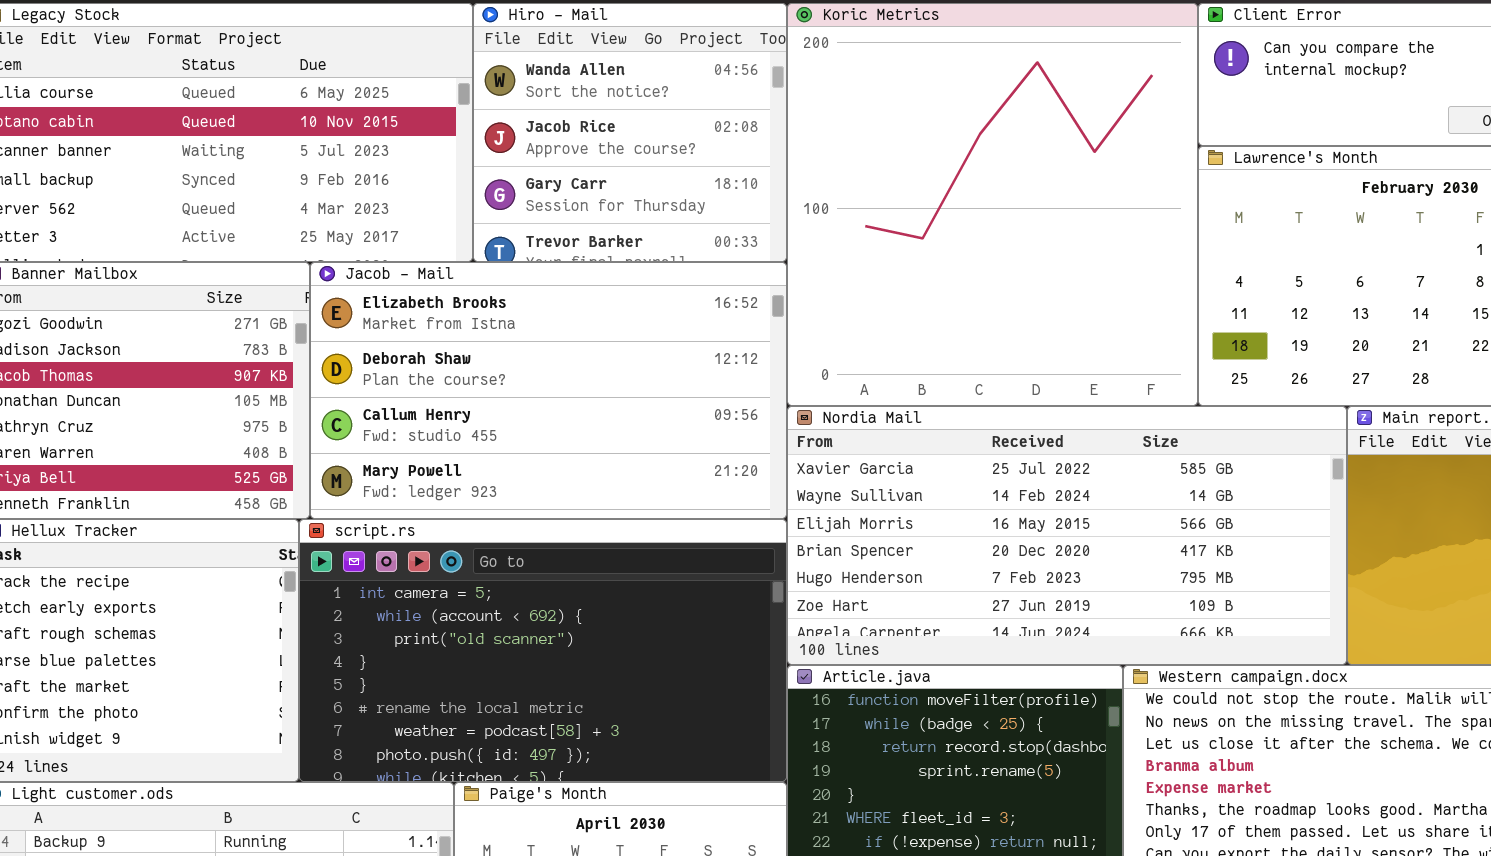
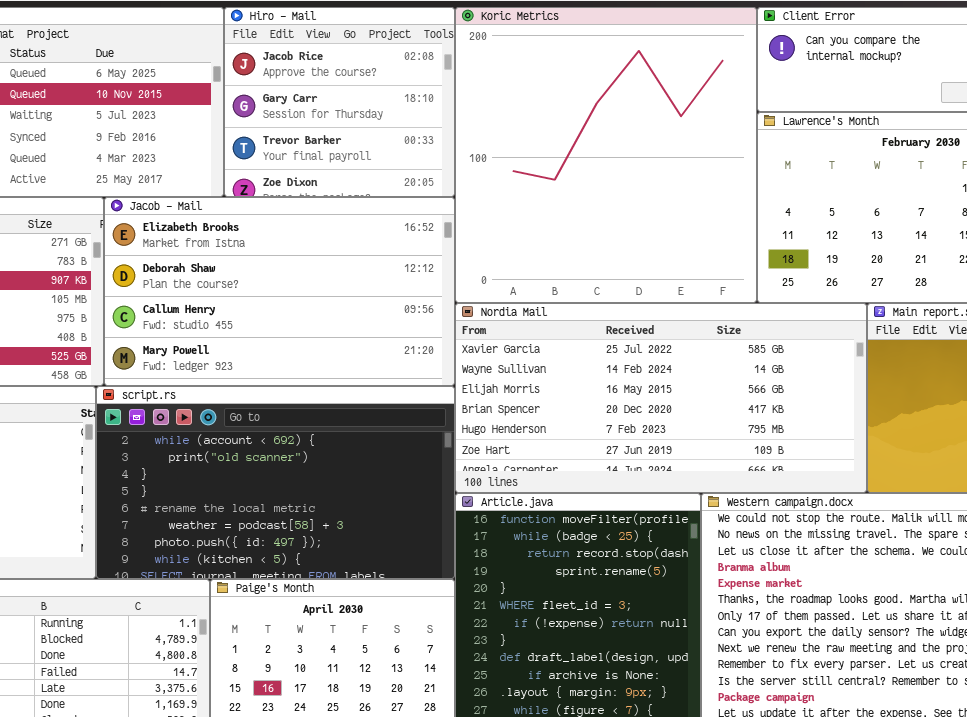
Hiro - Mail: [473,3,787,262] -> [224,7,455,197], scrolled down 1 row
script.rs: [299,519,787,782] -> [96,386,455,579], scrolled down 1 row

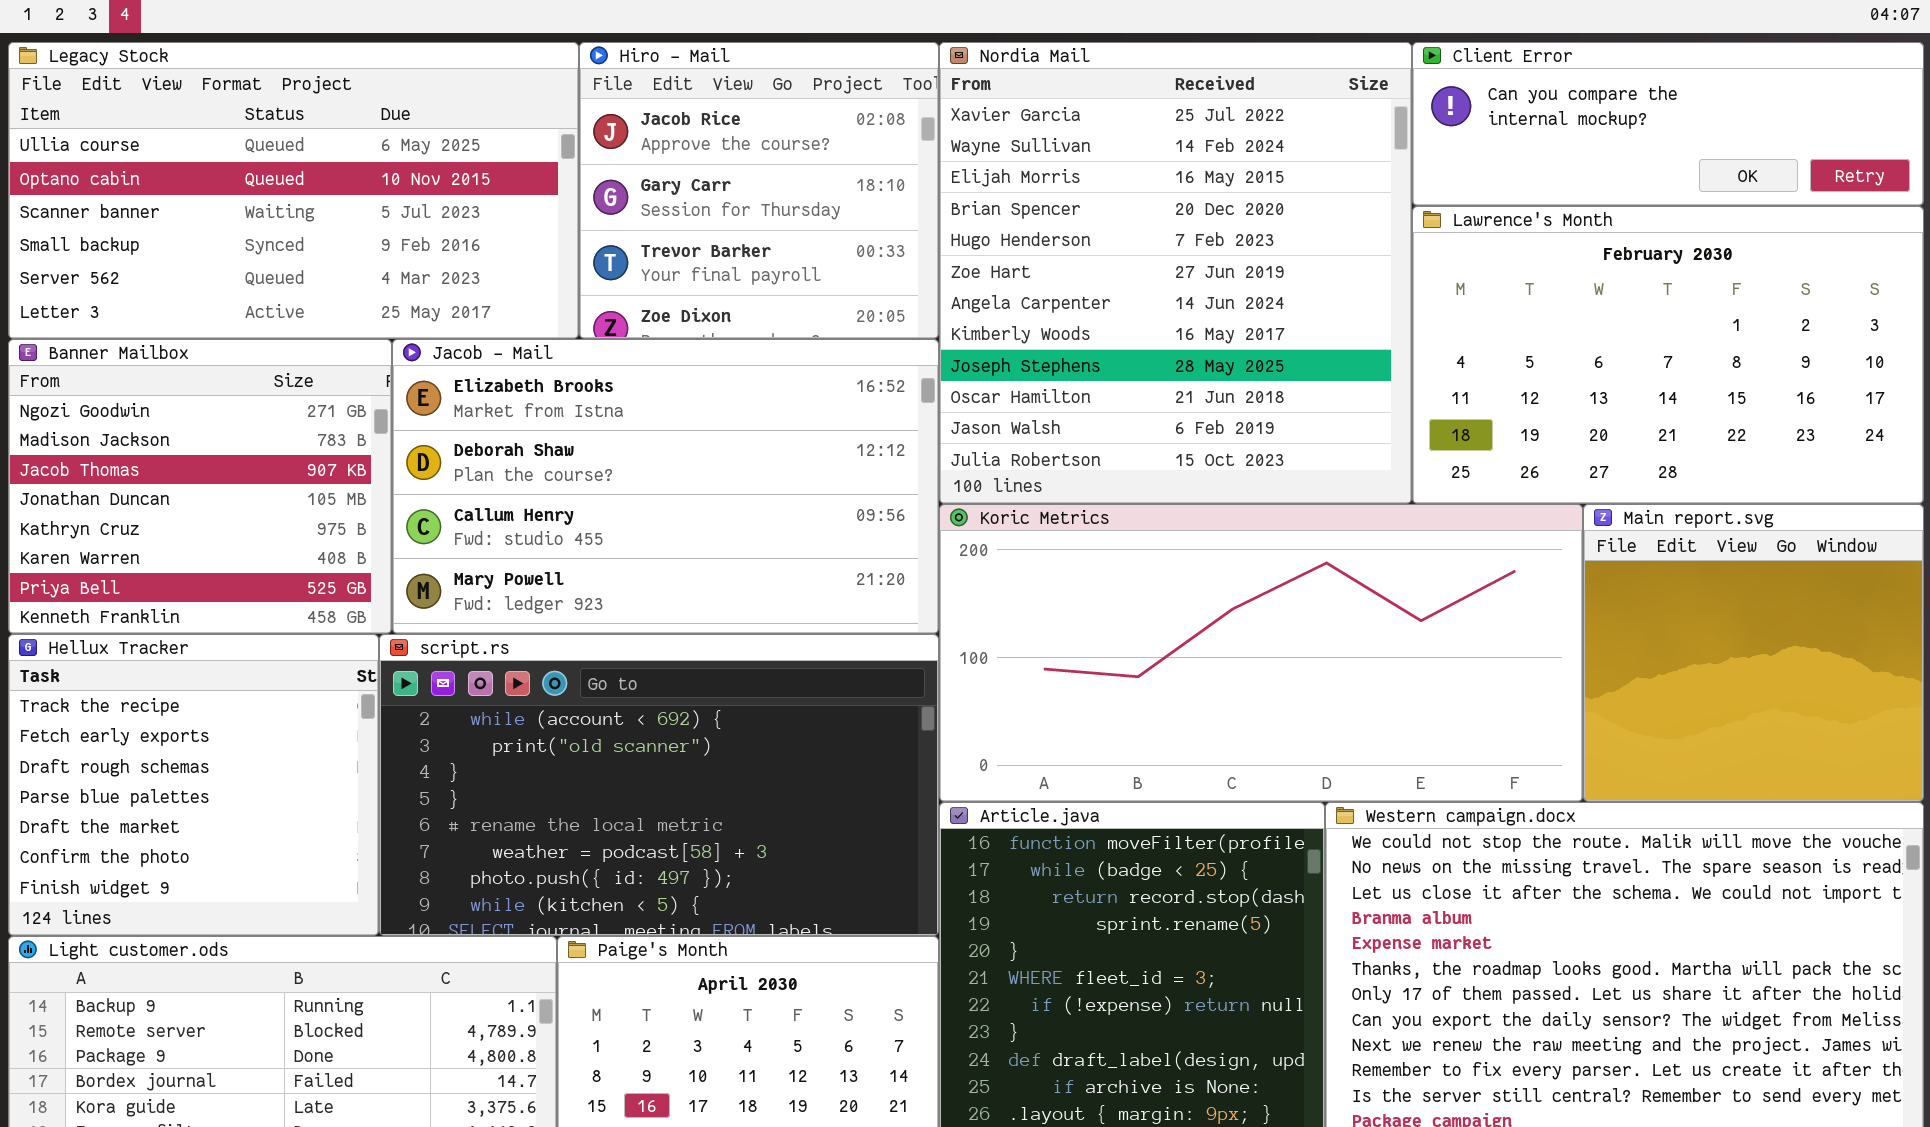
Koric Metrics: [455,7,757,303] -> [939,504,1583,802], moved, resized
Nordia Mail: [455,303,867,493] -> [939,42,1412,504], moved, resized

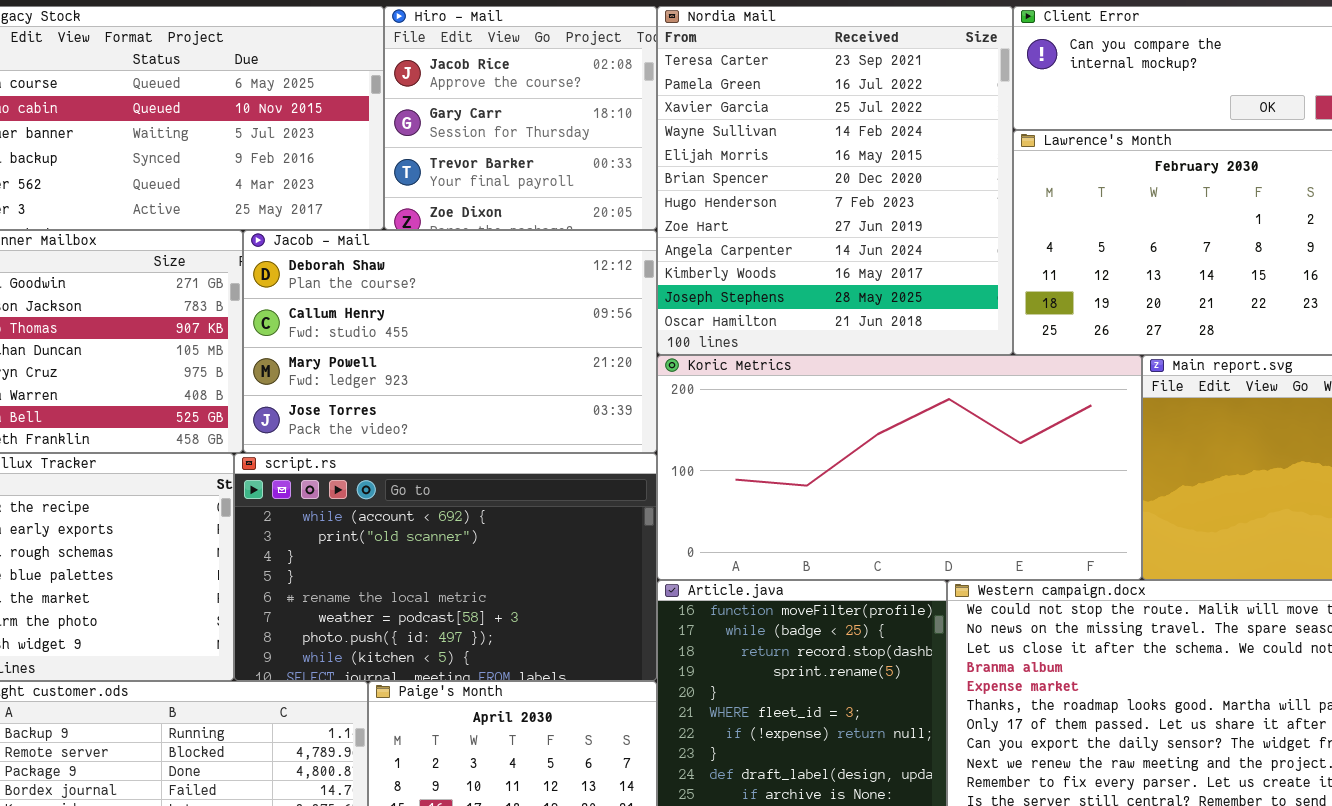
Nordia Mail: [939,42,1412,504] -> [657,6,1013,355], scrolled up 2 rows
Jacob - Mail: [392,339,939,634] -> [243,230,657,453], scrolled down 1 row

